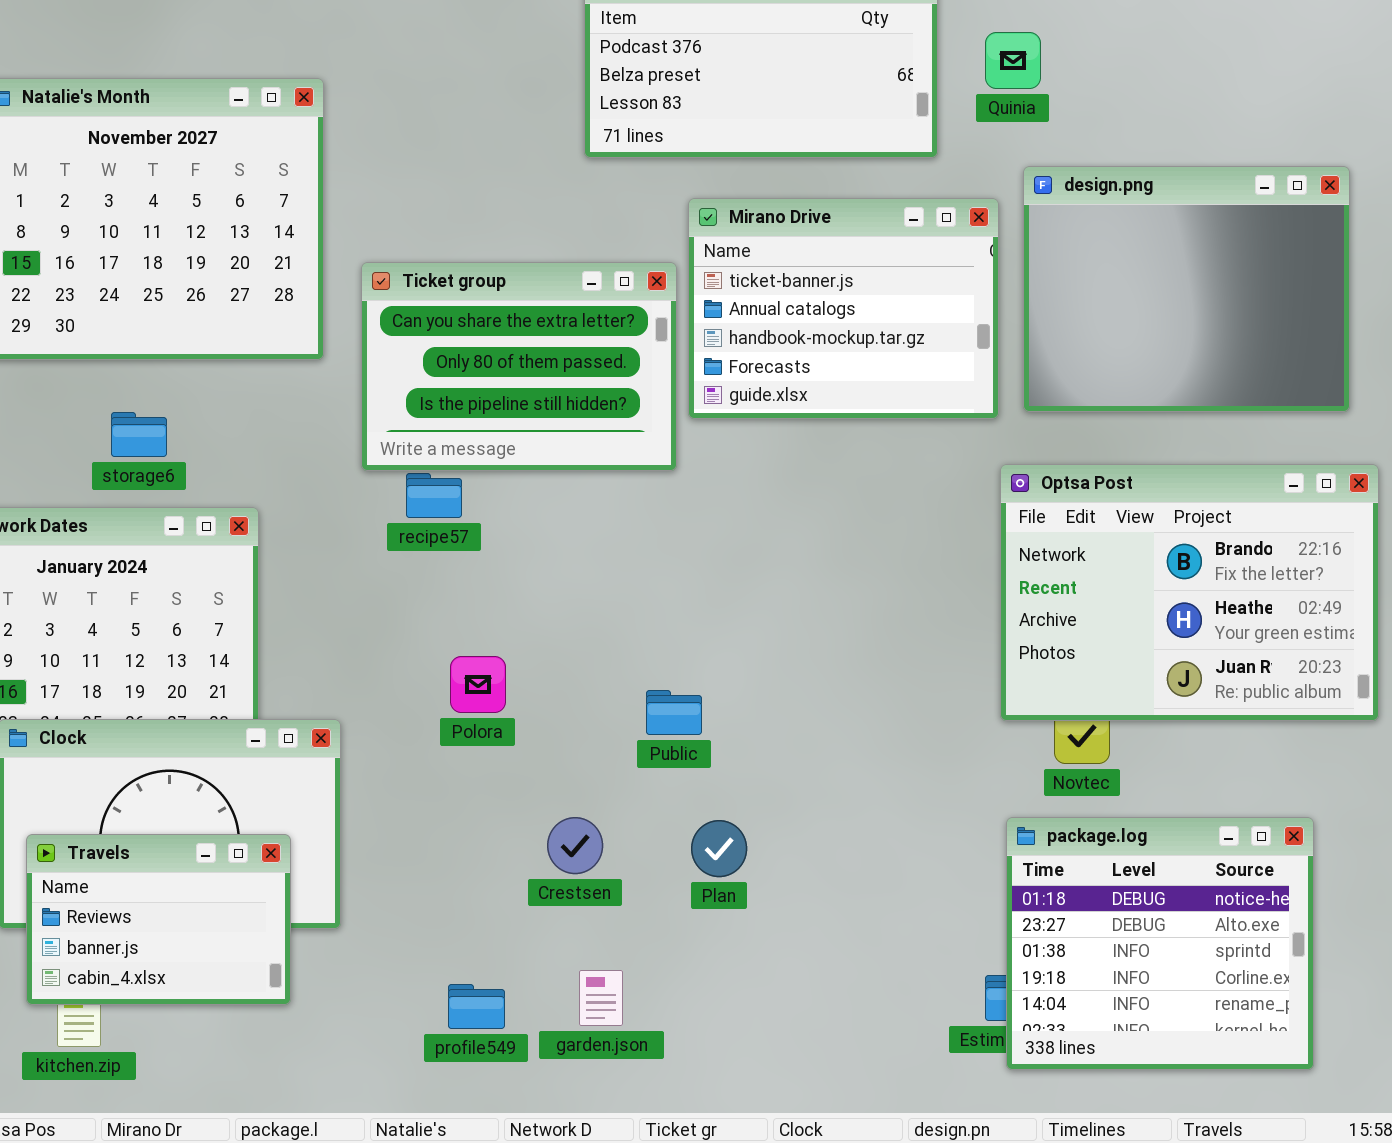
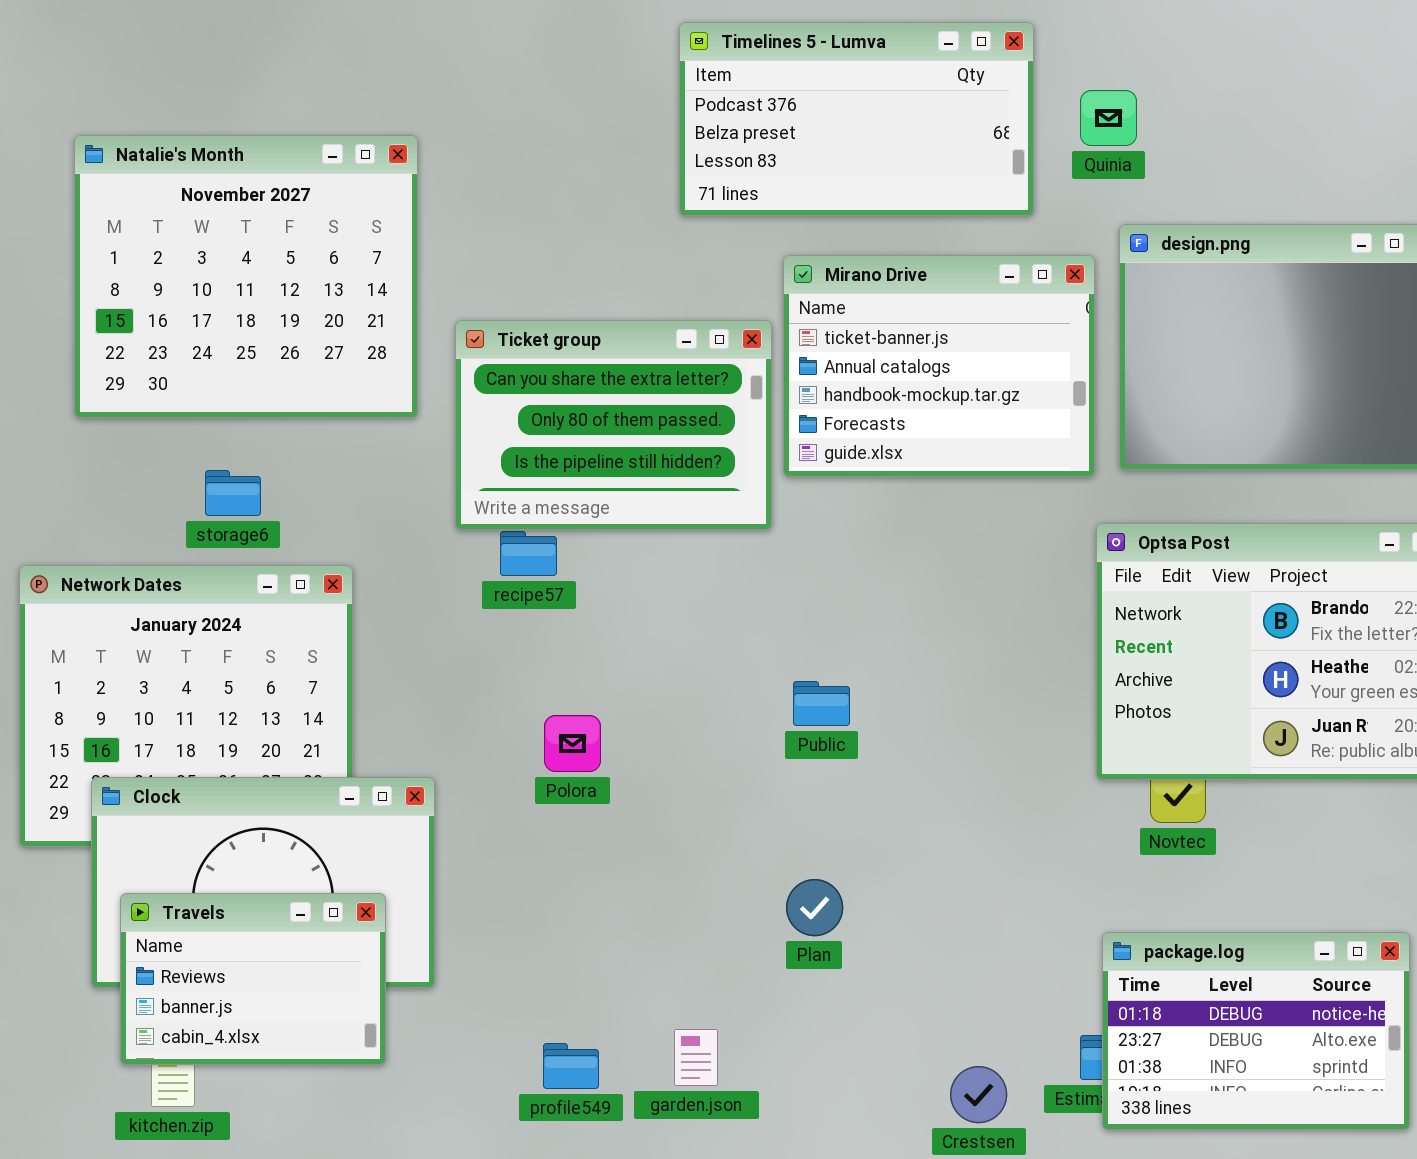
Public: [646,690,702,735] -> [793,681,850,726], moved
Crestsen: [547,817,603,874] -> [950,1066,1007,1123], moved
package.log: [1006,817,1314,1070] -> [1102,932,1410,1130], resized

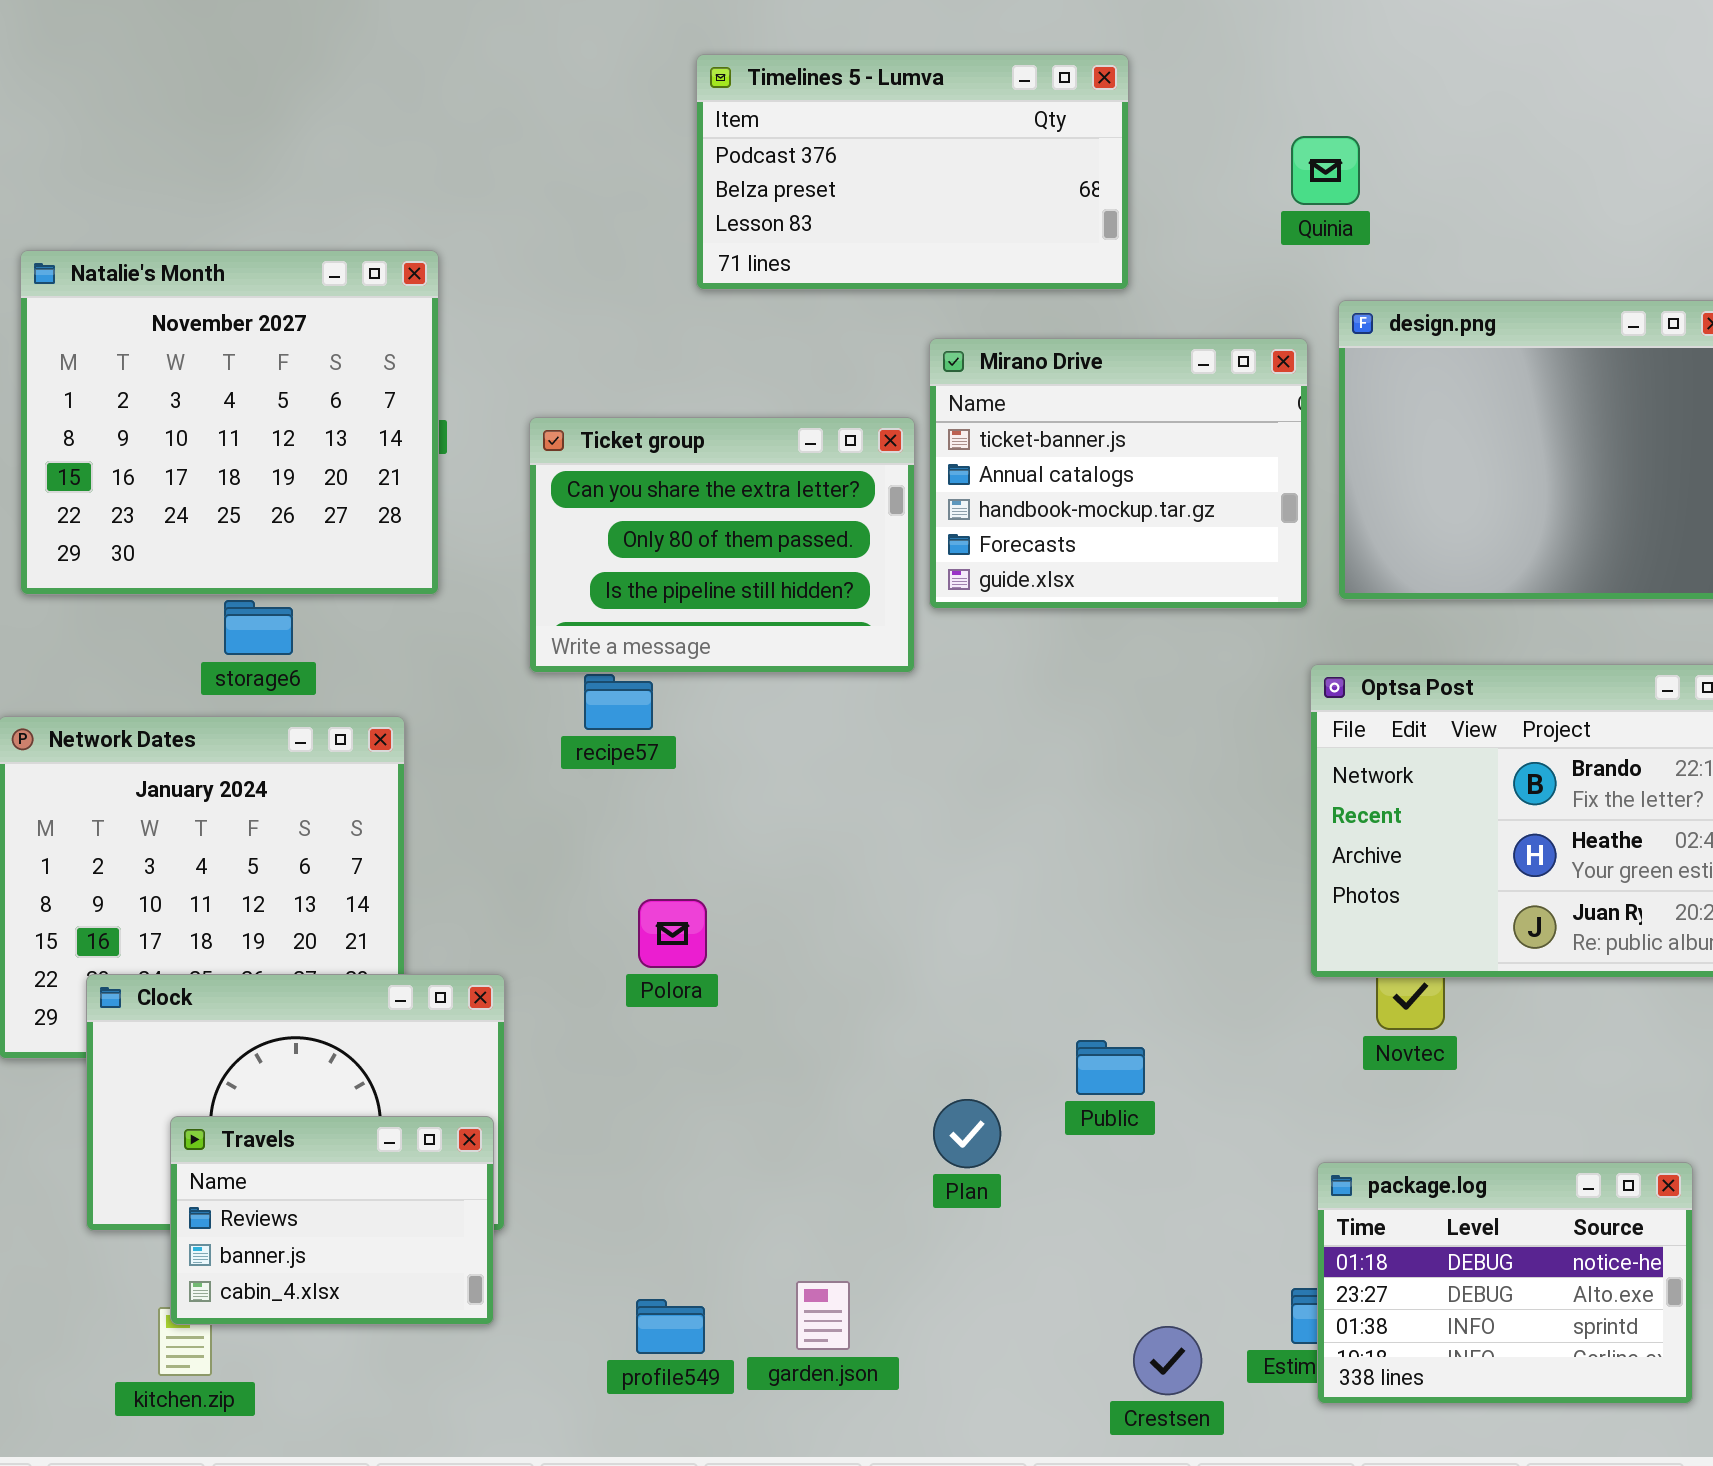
Timelines 5 - Lumva: [679,22,1034,216] -> [696,54,1129,290], moved
Natalie's Month: [74,135,418,418] -> [20,250,439,595], moved
Public: [793,681,850,726] -> [1076,1040,1145,1095], moved
Travels: [120,893,386,1065] -> [170,1116,494,1325], moved

